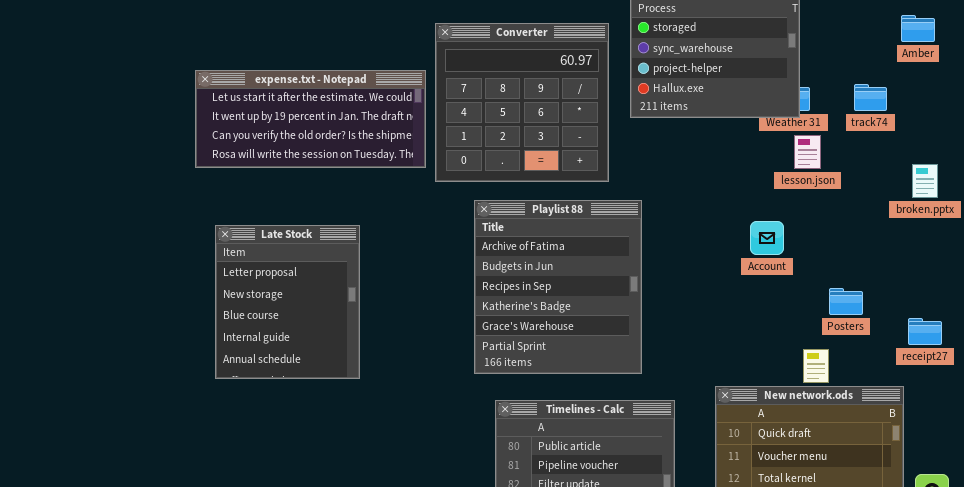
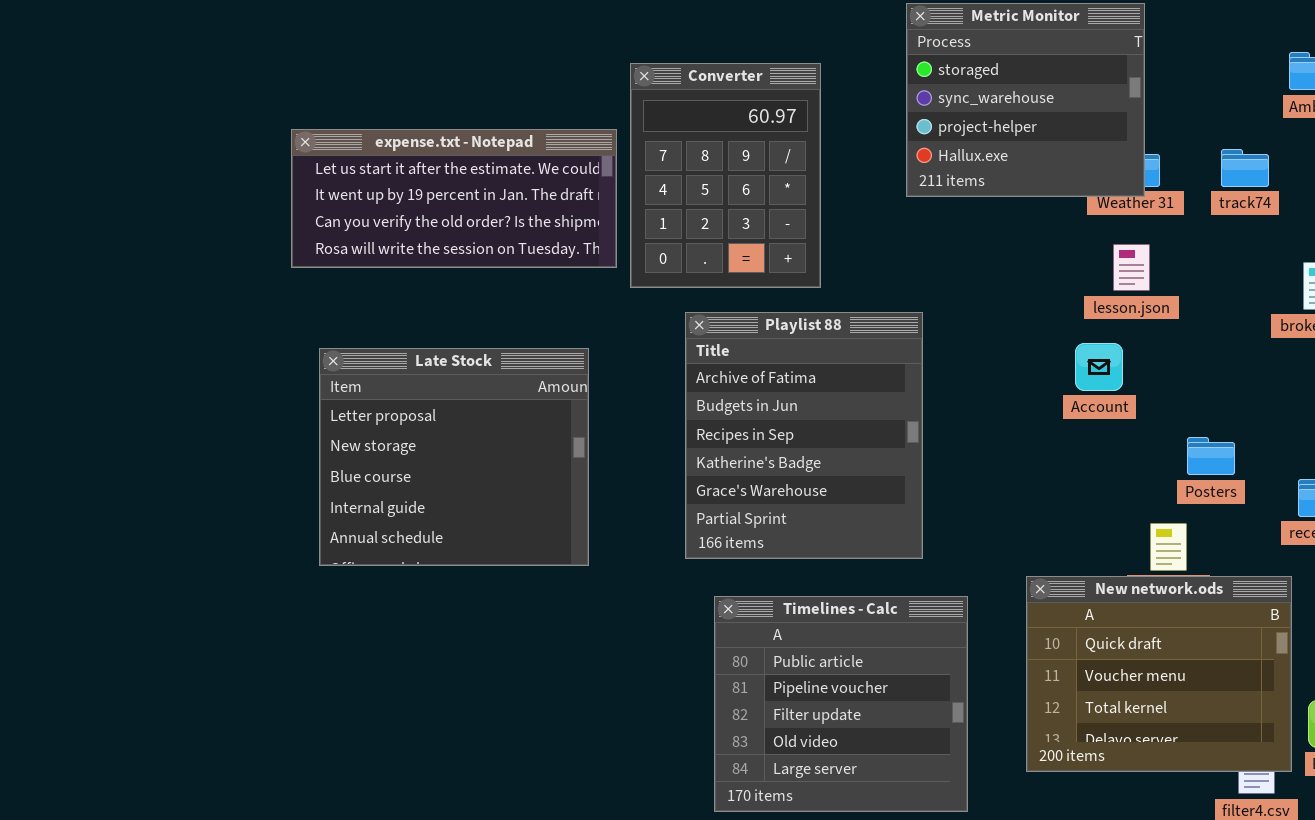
Converter: [435,23,609,182] -> [630,63,821,288], resized
lesson.json: [794,135,821,169] -> [1113,244,1150,291], moved
Late Stock: [215,225,360,379] -> [319,348,589,566], resized

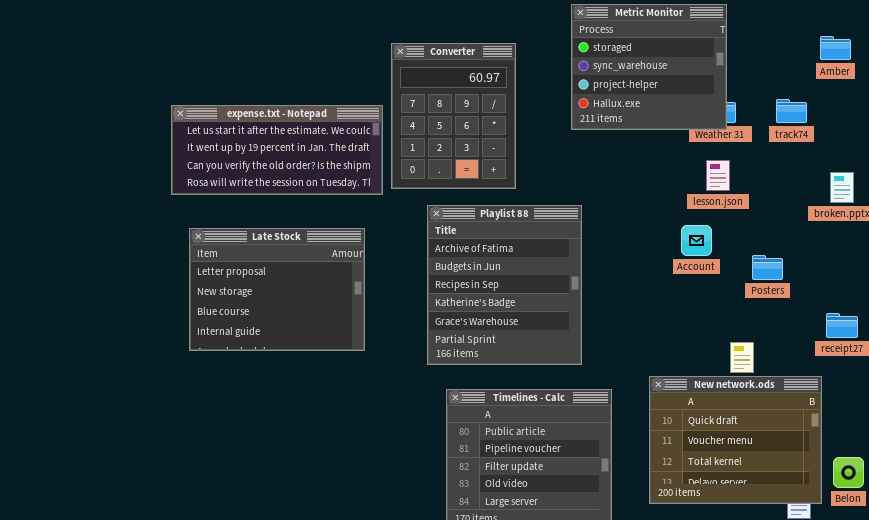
expense.txt - Notepad: [291,129,617,268] -> [171,105,383,195], moved
Late Stock: [319,348,589,566] -> [189,228,365,351], resized
Posters: [1187,437,1235,475] -> [752,255,783,280], moved

